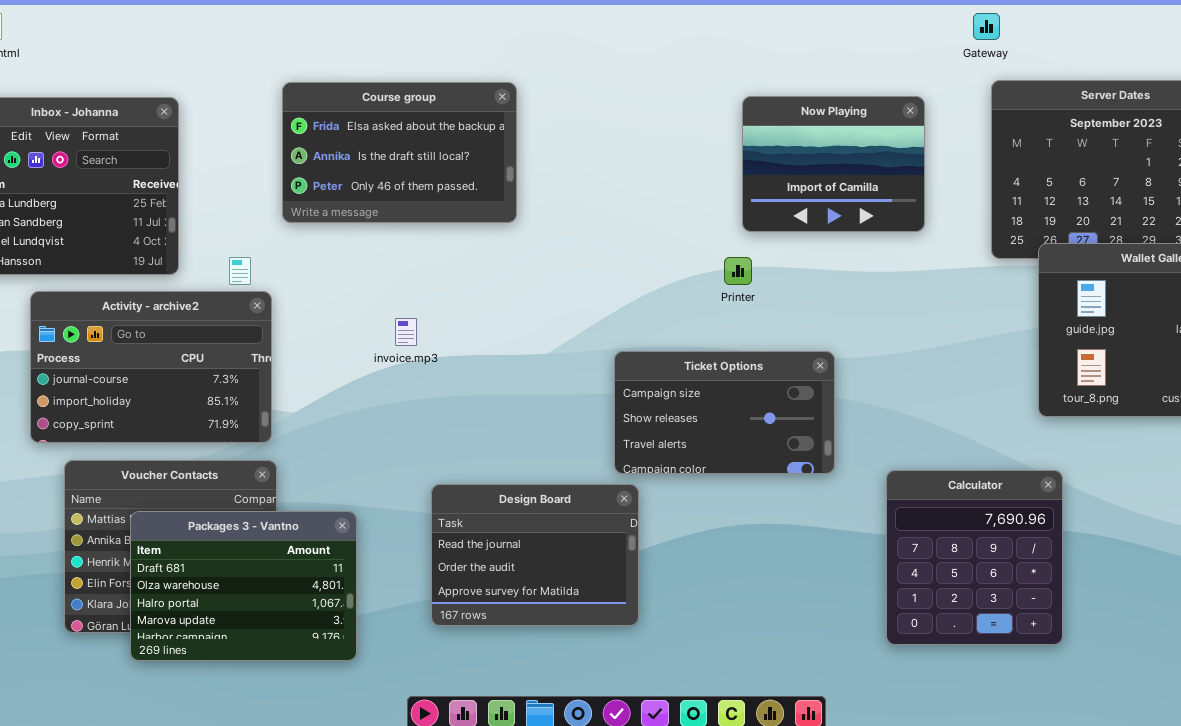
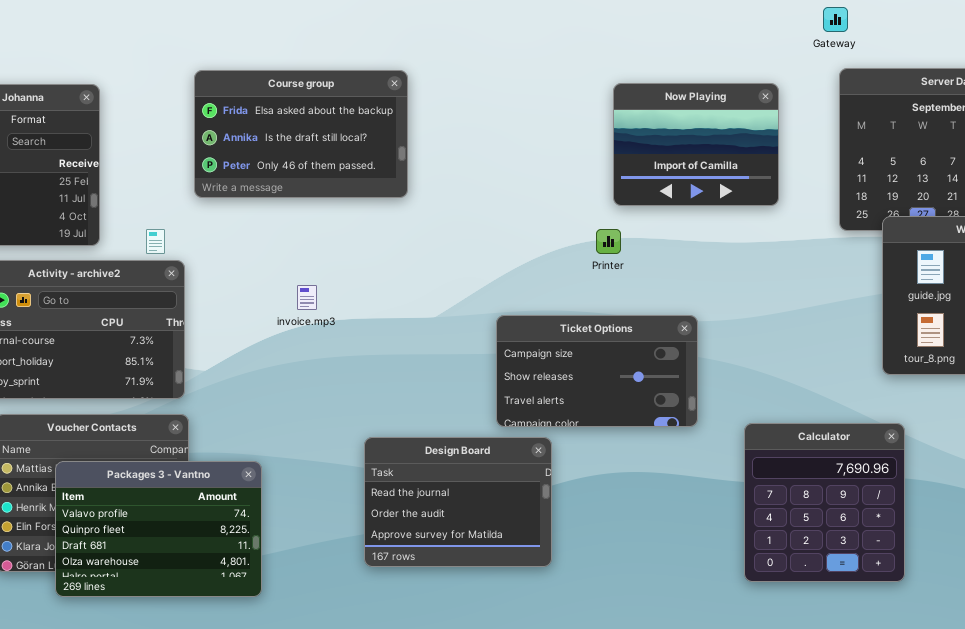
Design Board: [431,484,639,626] -> [364,437,552,567], moved
Packages 3 - Vantno: [130,511,357,661] -> [55,461,262,597], scrolled up 2 rows

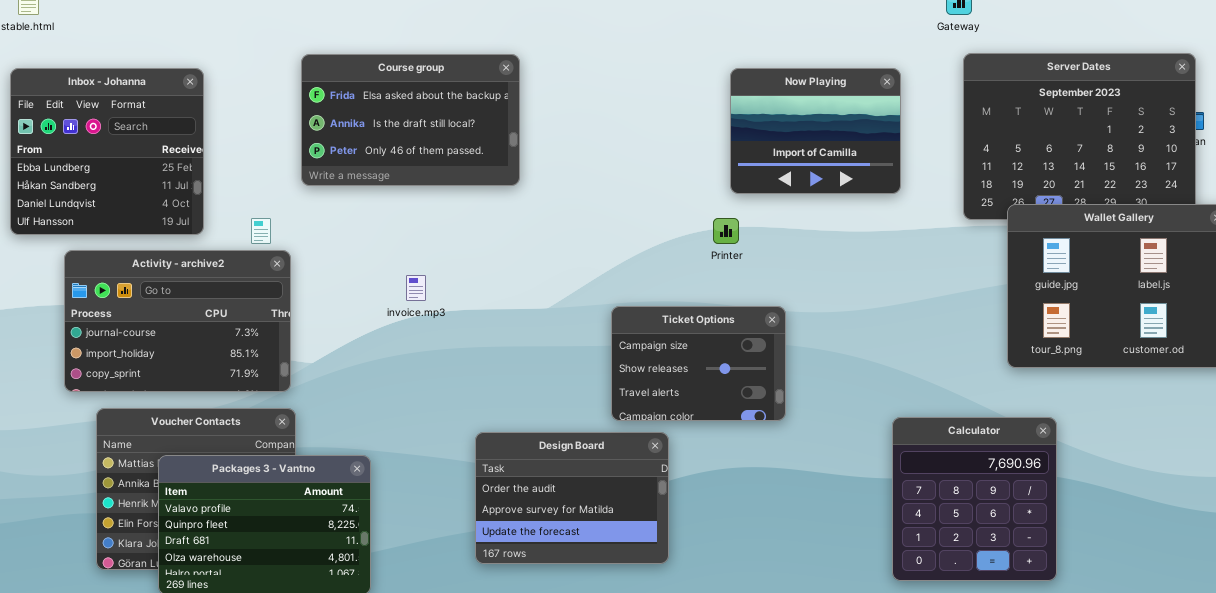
Ticket Options: [496,315,698,427] -> [611,306,786,421], resized
Calculator: [744,423,905,582] -> [892,417,1057,581], moved
Design Board: [364,437,552,567] -> [475,432,669,564], scrolled down 1 row

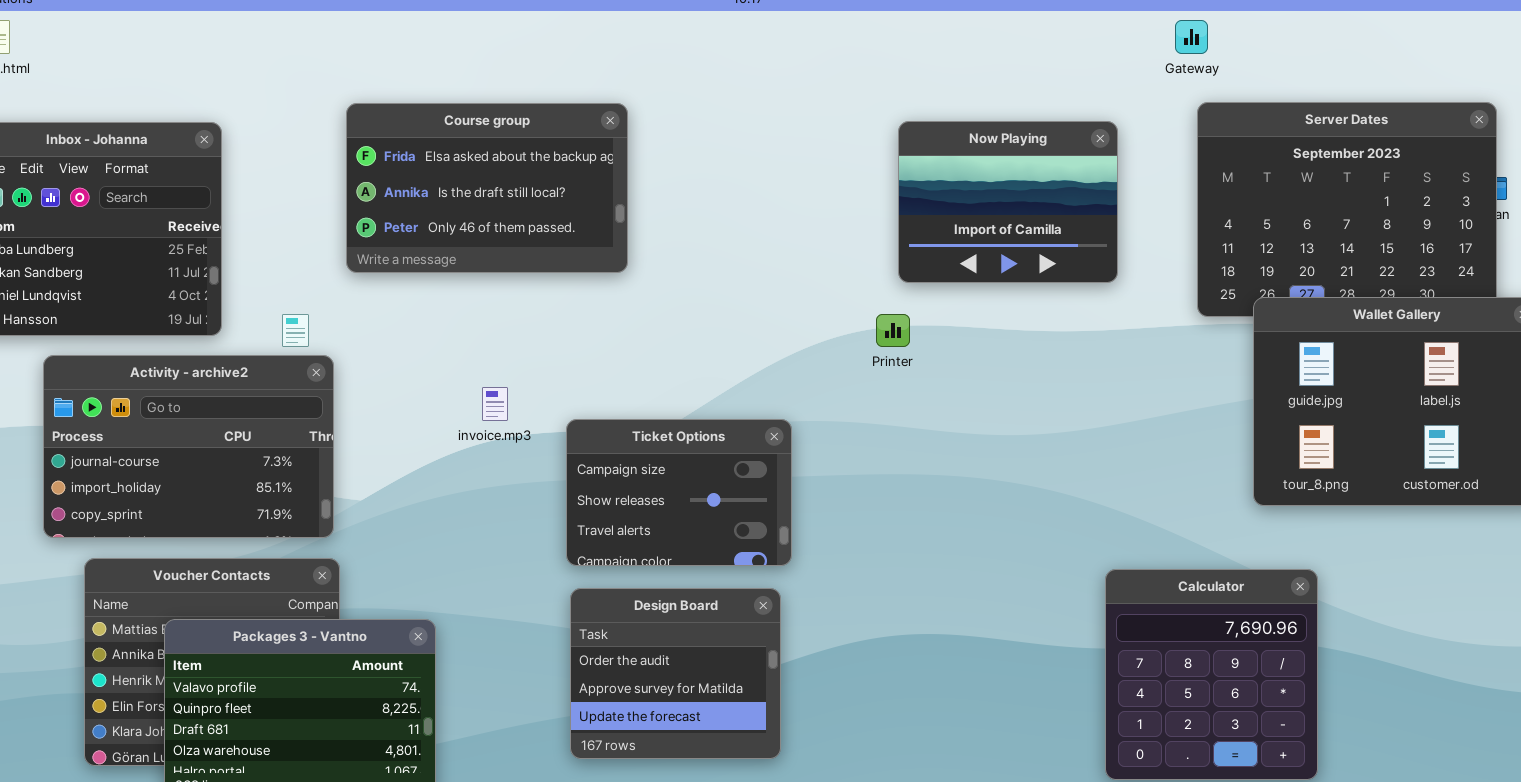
Ticket Options: [611,306,786,421] -> [566,419,792,566], moved
Design Board: [475,432,669,564] -> [570,588,781,759], resized

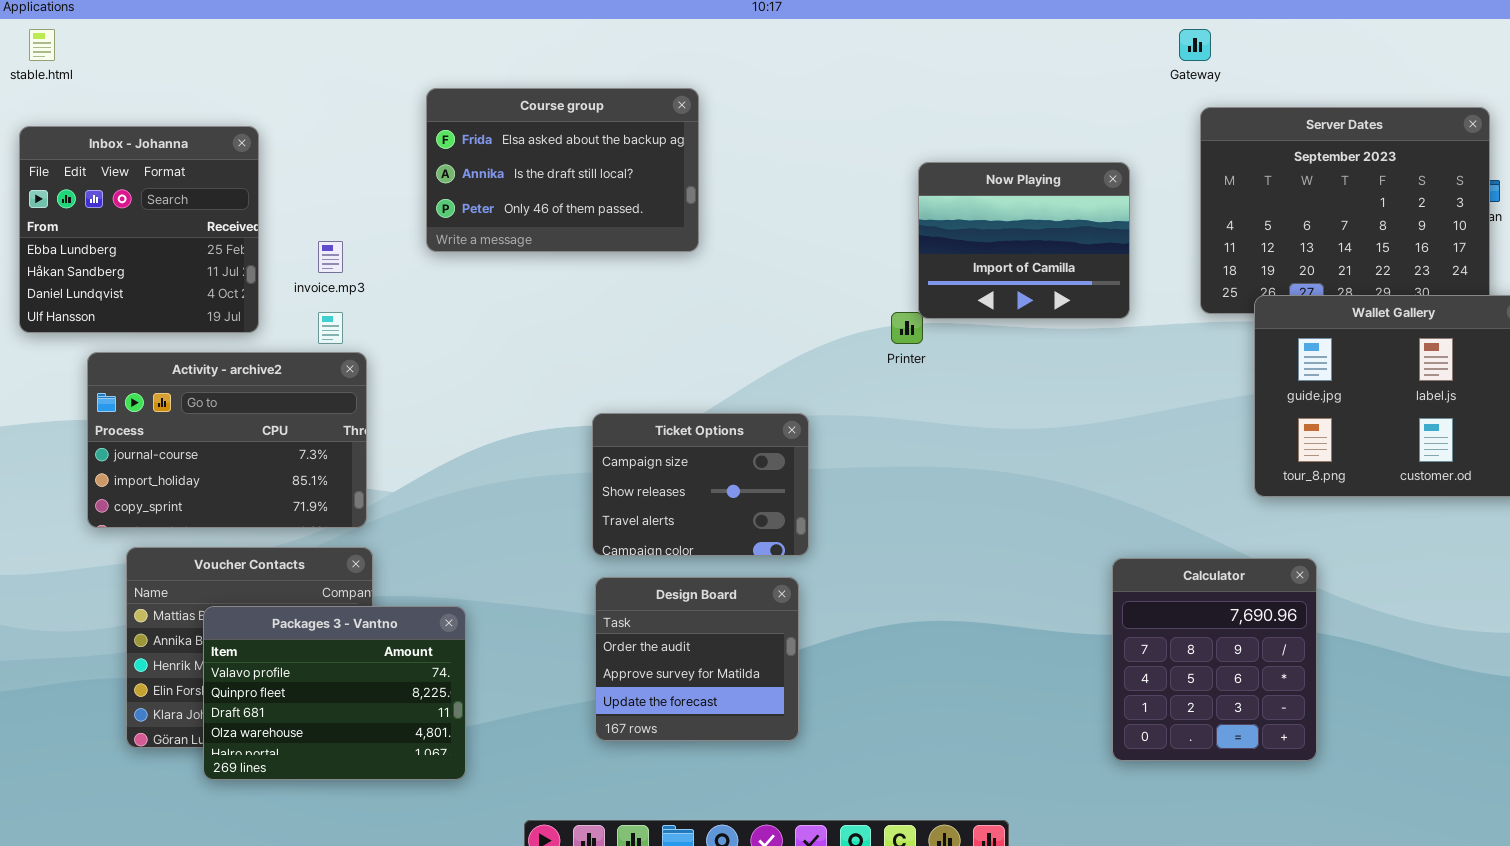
Course group: [346,103,628,273] -> [426,88,699,252], moved
Now Playing: [898,121,1118,283] -> [918,162,1130,319], moved
invoice.mp3: [482,387,508,421] -> [318,241,343,273], moved

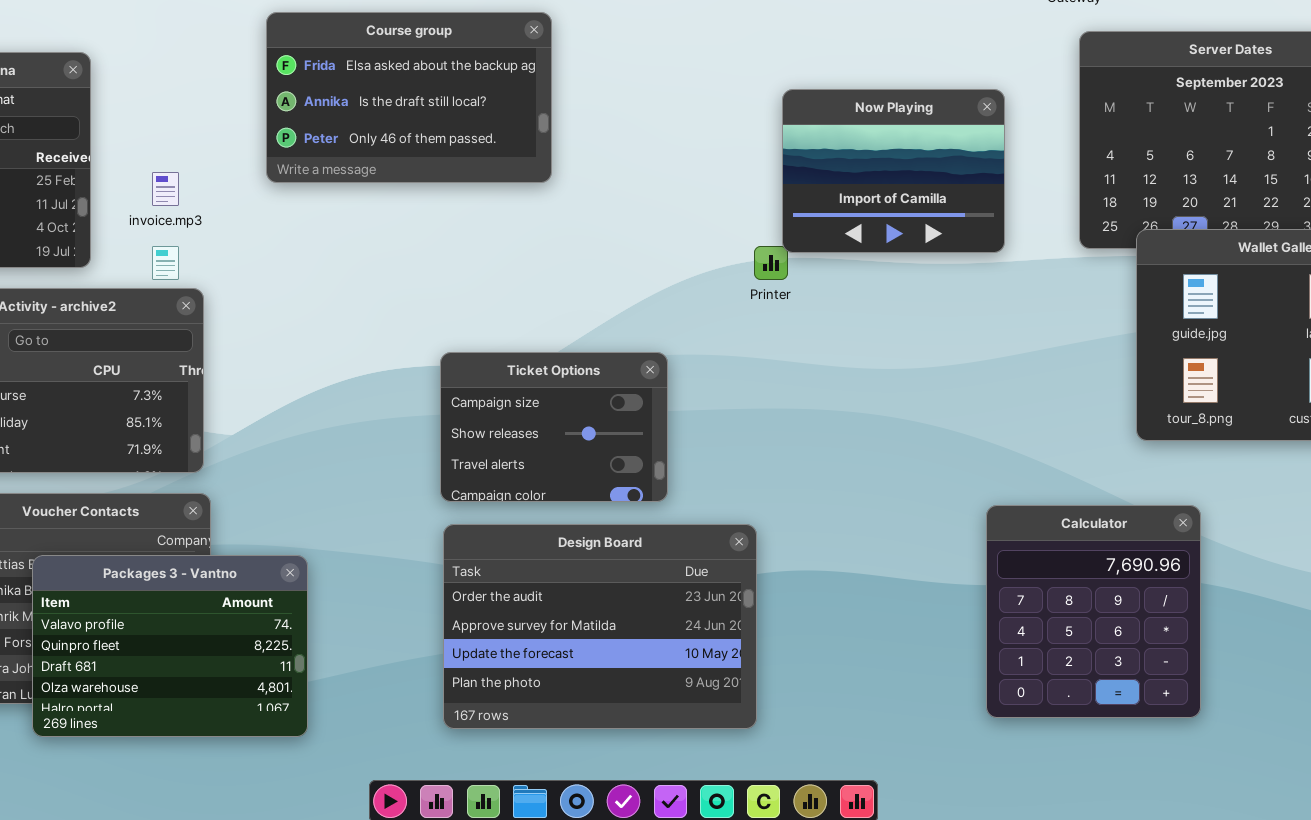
Design Board: [595,577,799,741] -> [443,524,757,729], resized

